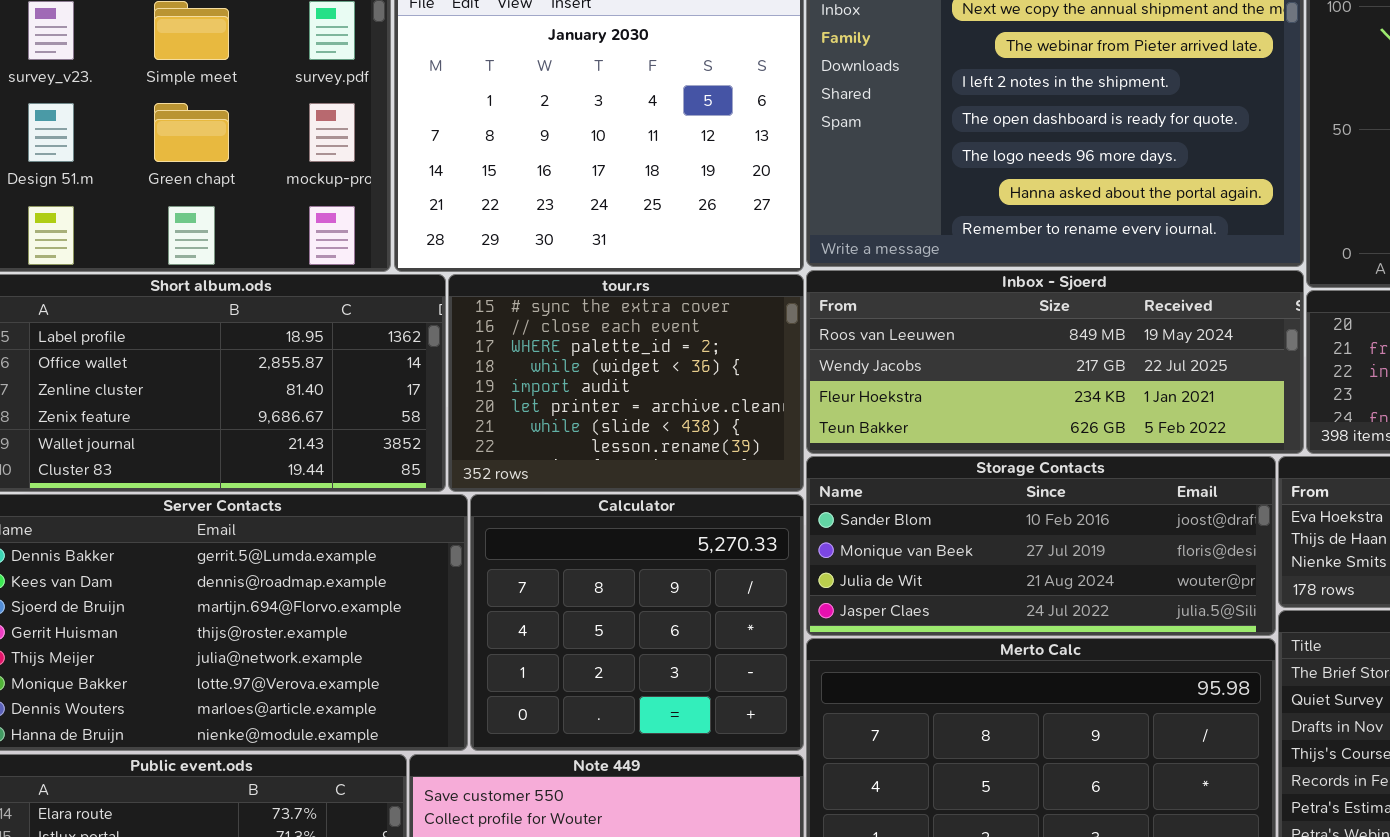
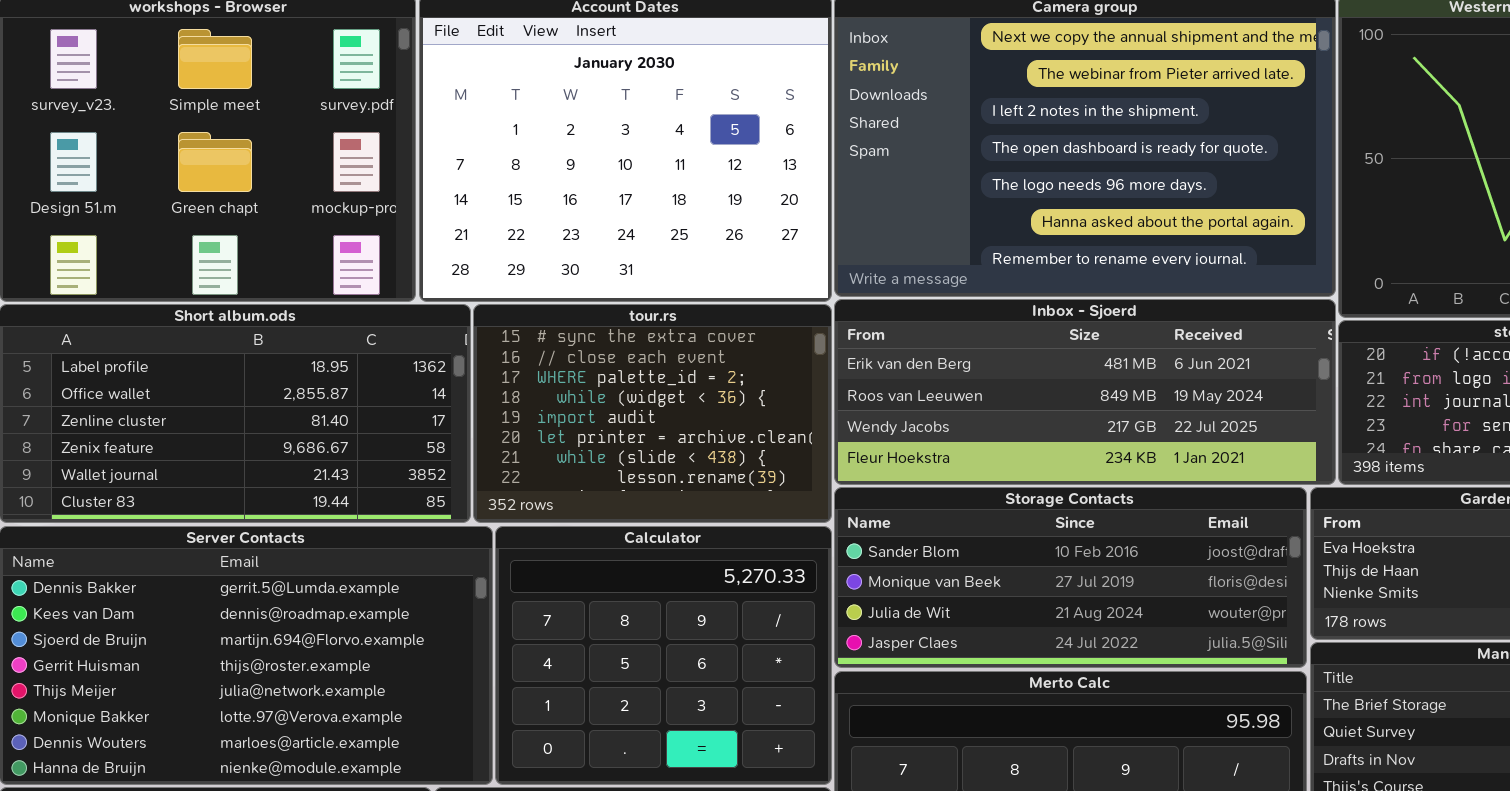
Inbox - Sjoerd: [806,270,1304,454] -> [834,299,1336,485], scrolled up 1 row

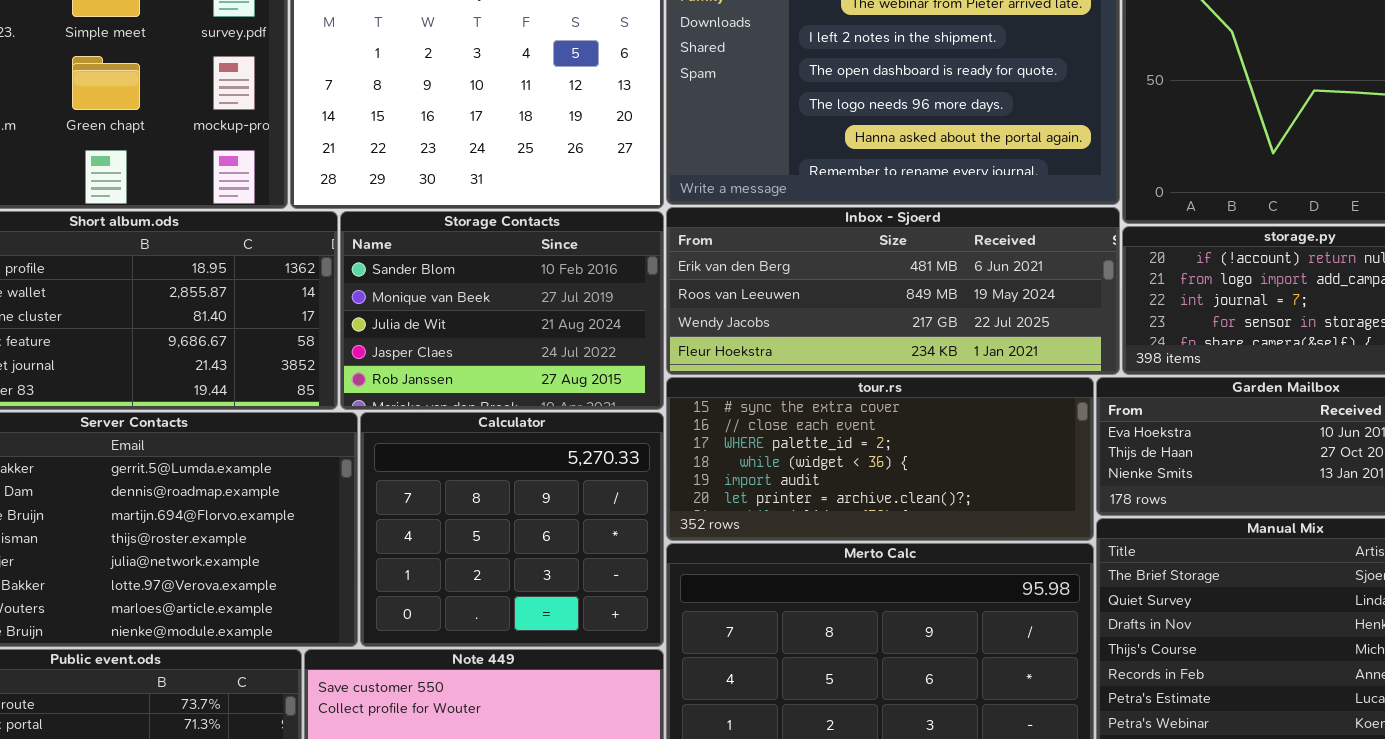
tour.rs: [473,304,832,523] -> [666,377,1094,541], moved, resized
Storage Contacts: [834,487,1307,668] -> [340,211,664,410], moved, resized

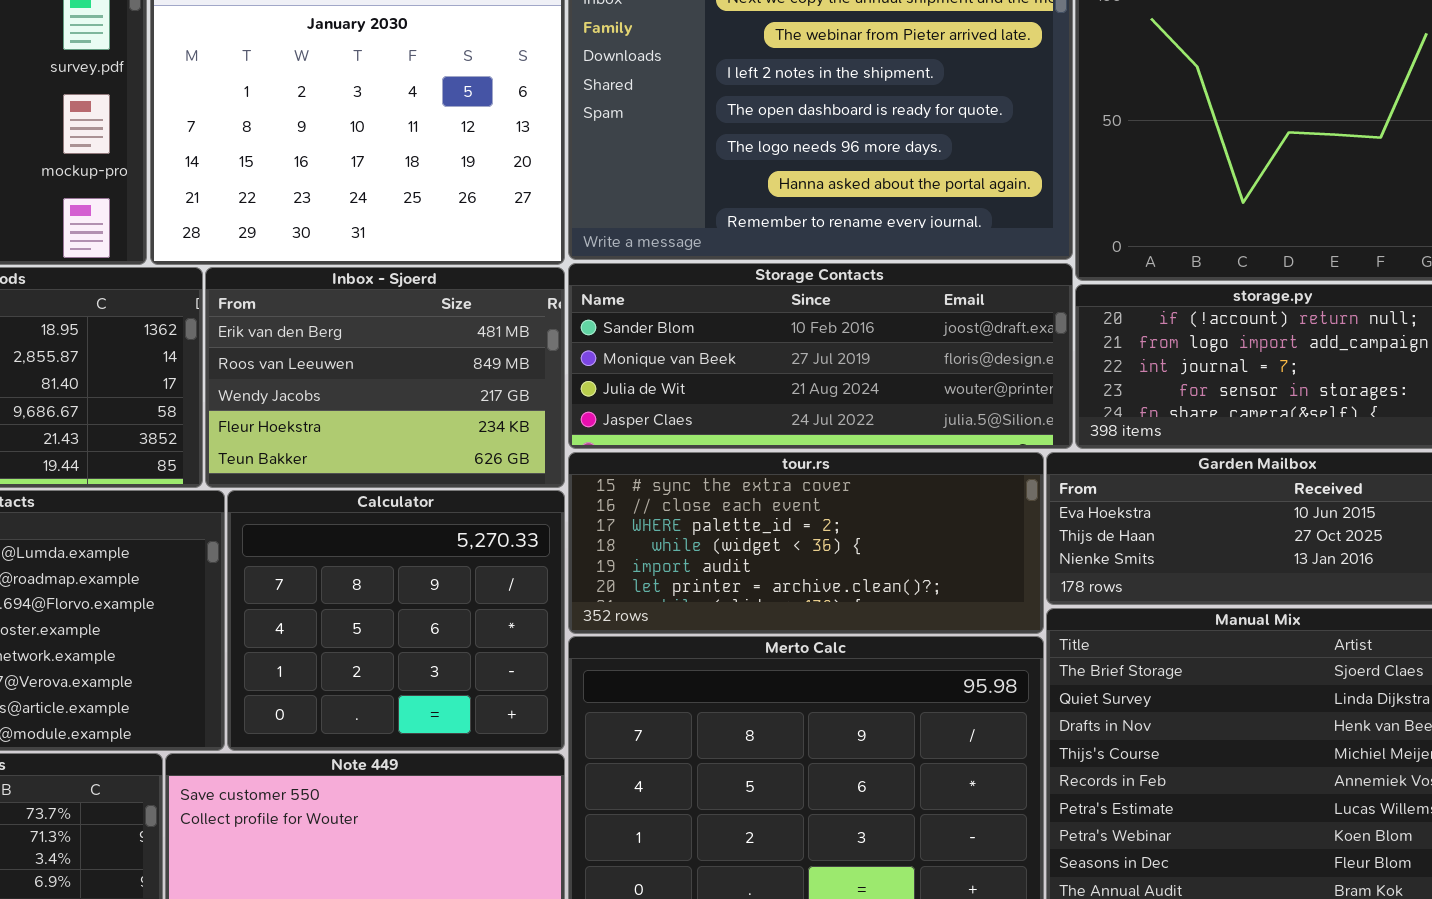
Inbox - Sjoerd: [666,207,1120,375] -> [205,267,565,488], moved, resized
Storage Contacts: [340,211,664,410] -> [568,263,1073,449], moved, resized

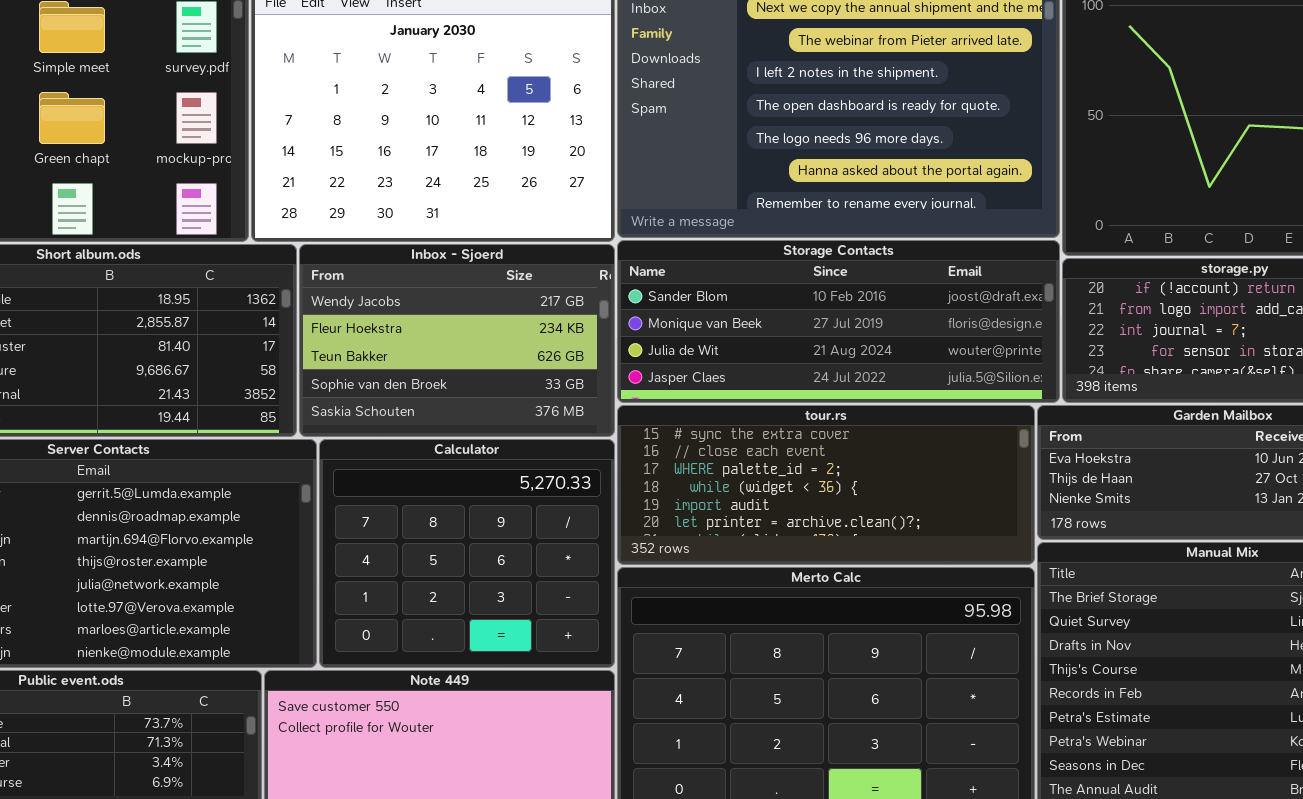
Inbox - Sjoerd: [205,267,565,488] -> [299,244,615,437], scrolled down 2 rows

